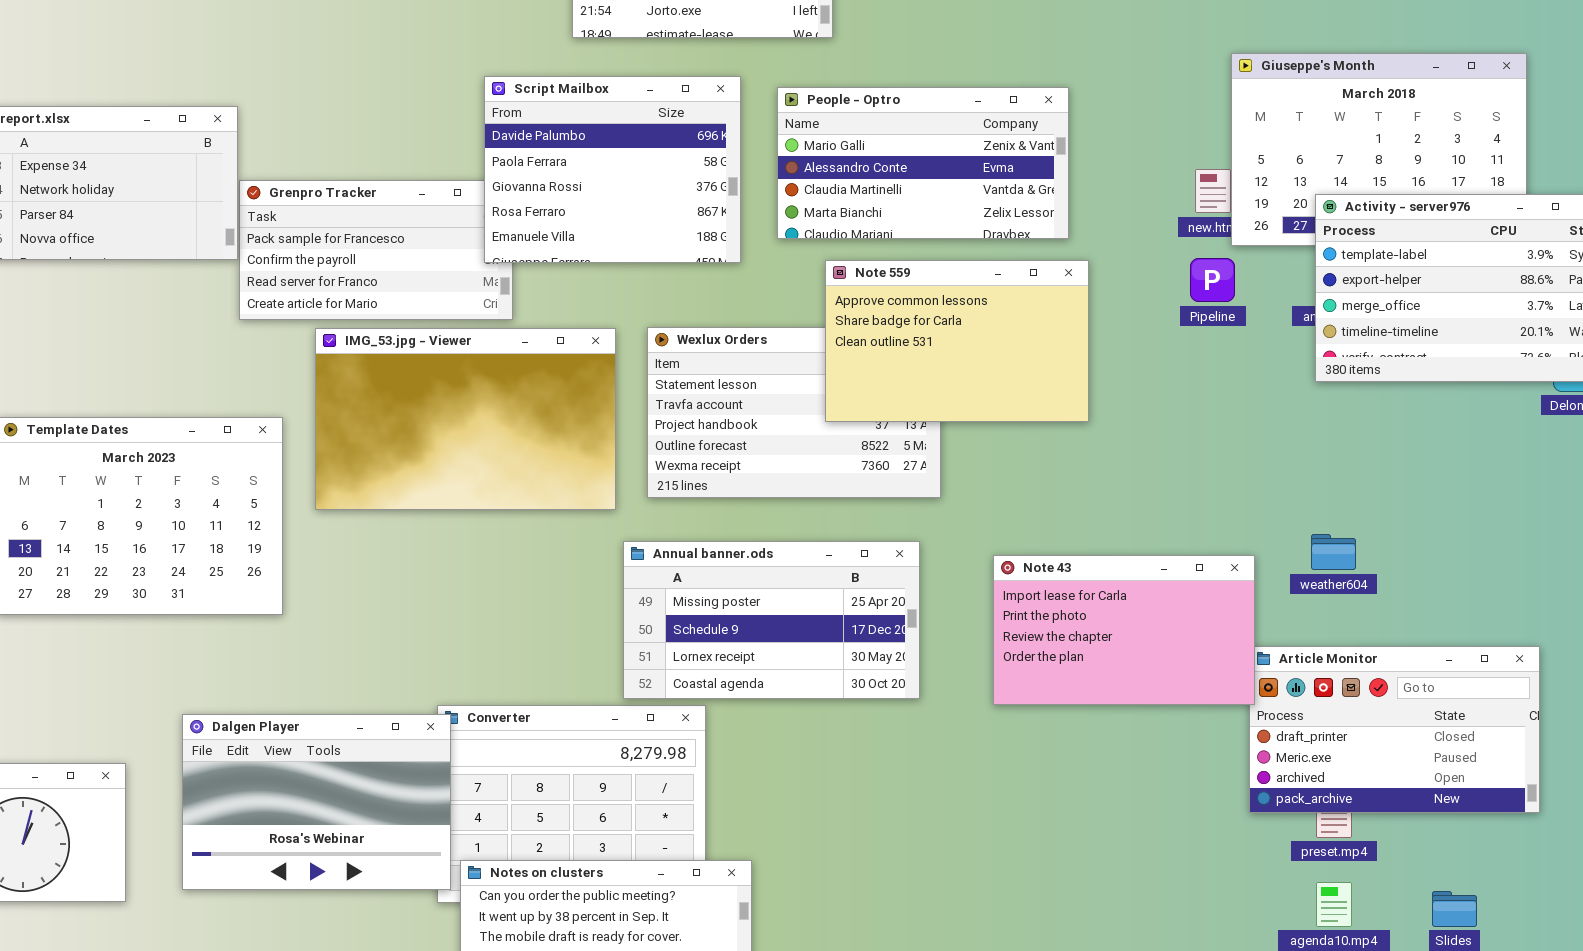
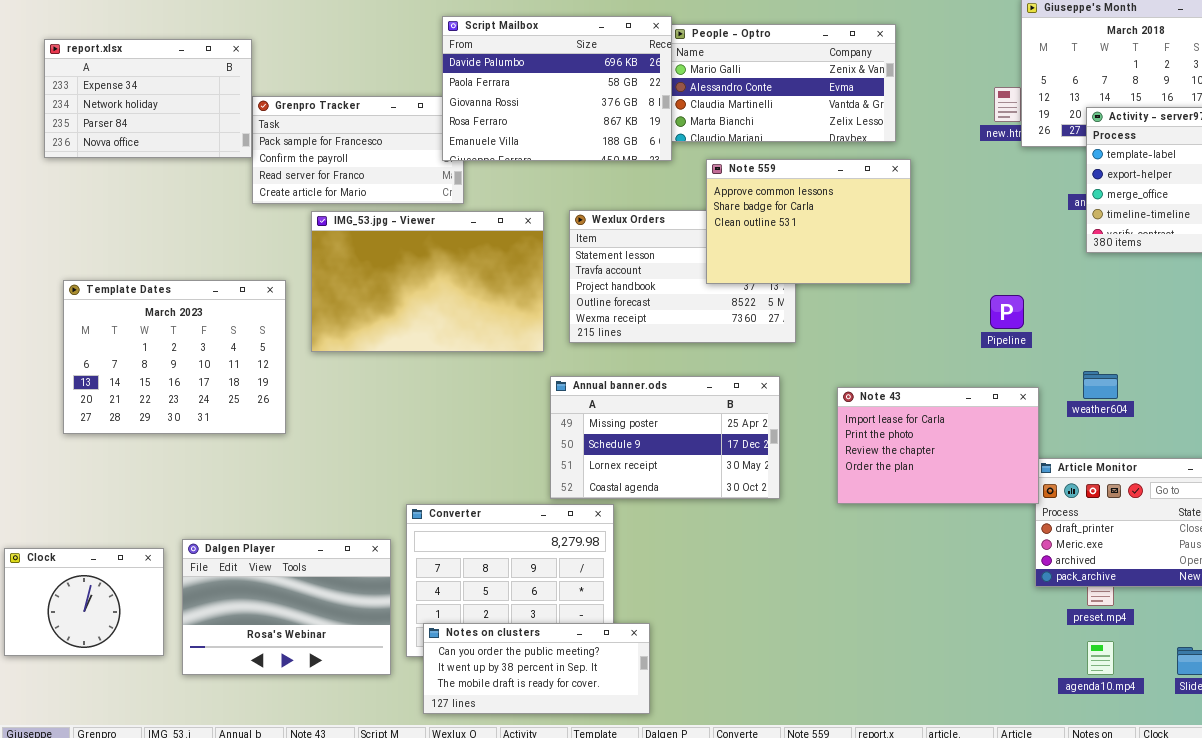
Script Mailbox: [484,76,741,263] -> [442,16,672,161], resized
Pipeline: [1190,258,1235,302] -> [990,295,1024,329], moved
Dalgen Player: [182,714,451,890] -> [182,539,391,675], moved

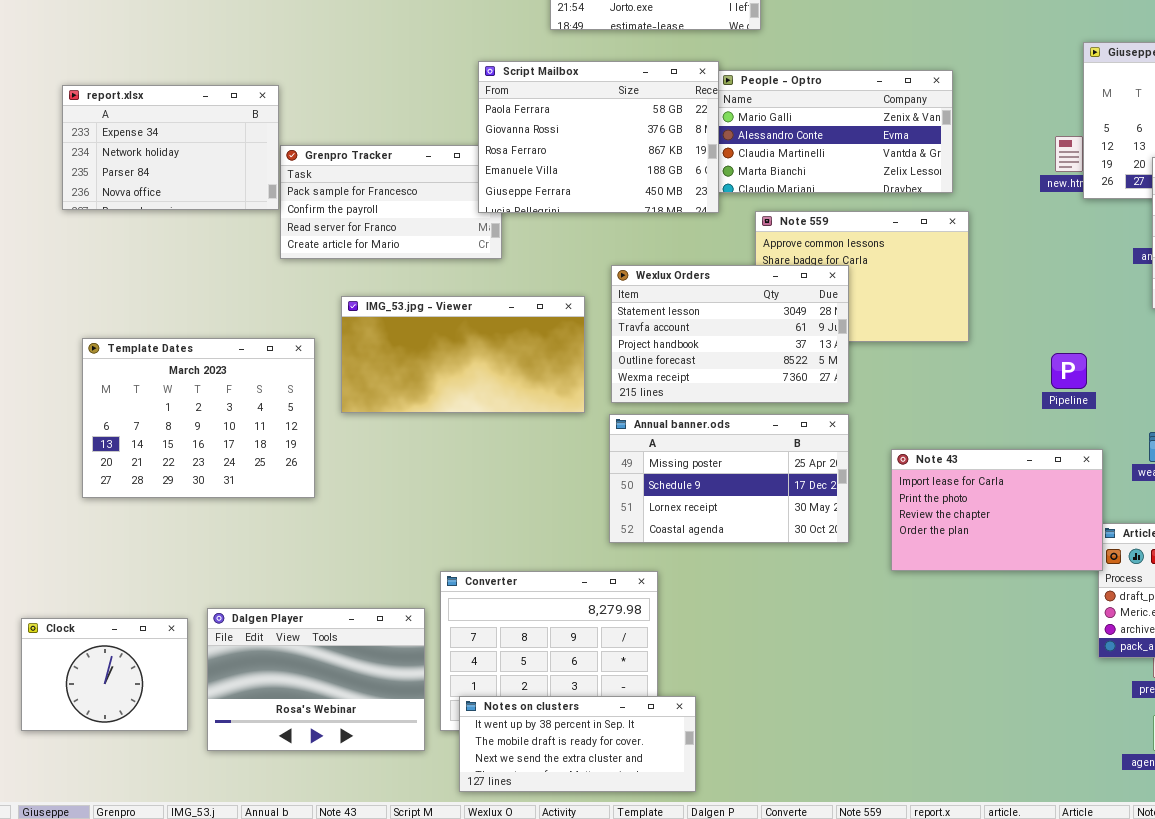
Script Mailbox: [442,16,672,161] -> [478,61,719,213], scrolled down 1 row
Wexlux Orders: [569,210,796,343] -> [611,265,849,403], raised
IMG_53.jpg - Viewer: [311,211,544,352] -> [341,296,585,413], resized
Annual banner.ods: [550,376,780,499] -> [609,414,849,543], moved
Notes on clusters: [423,623,650,714] -> [459,696,696,792], scrolled down 1 row

